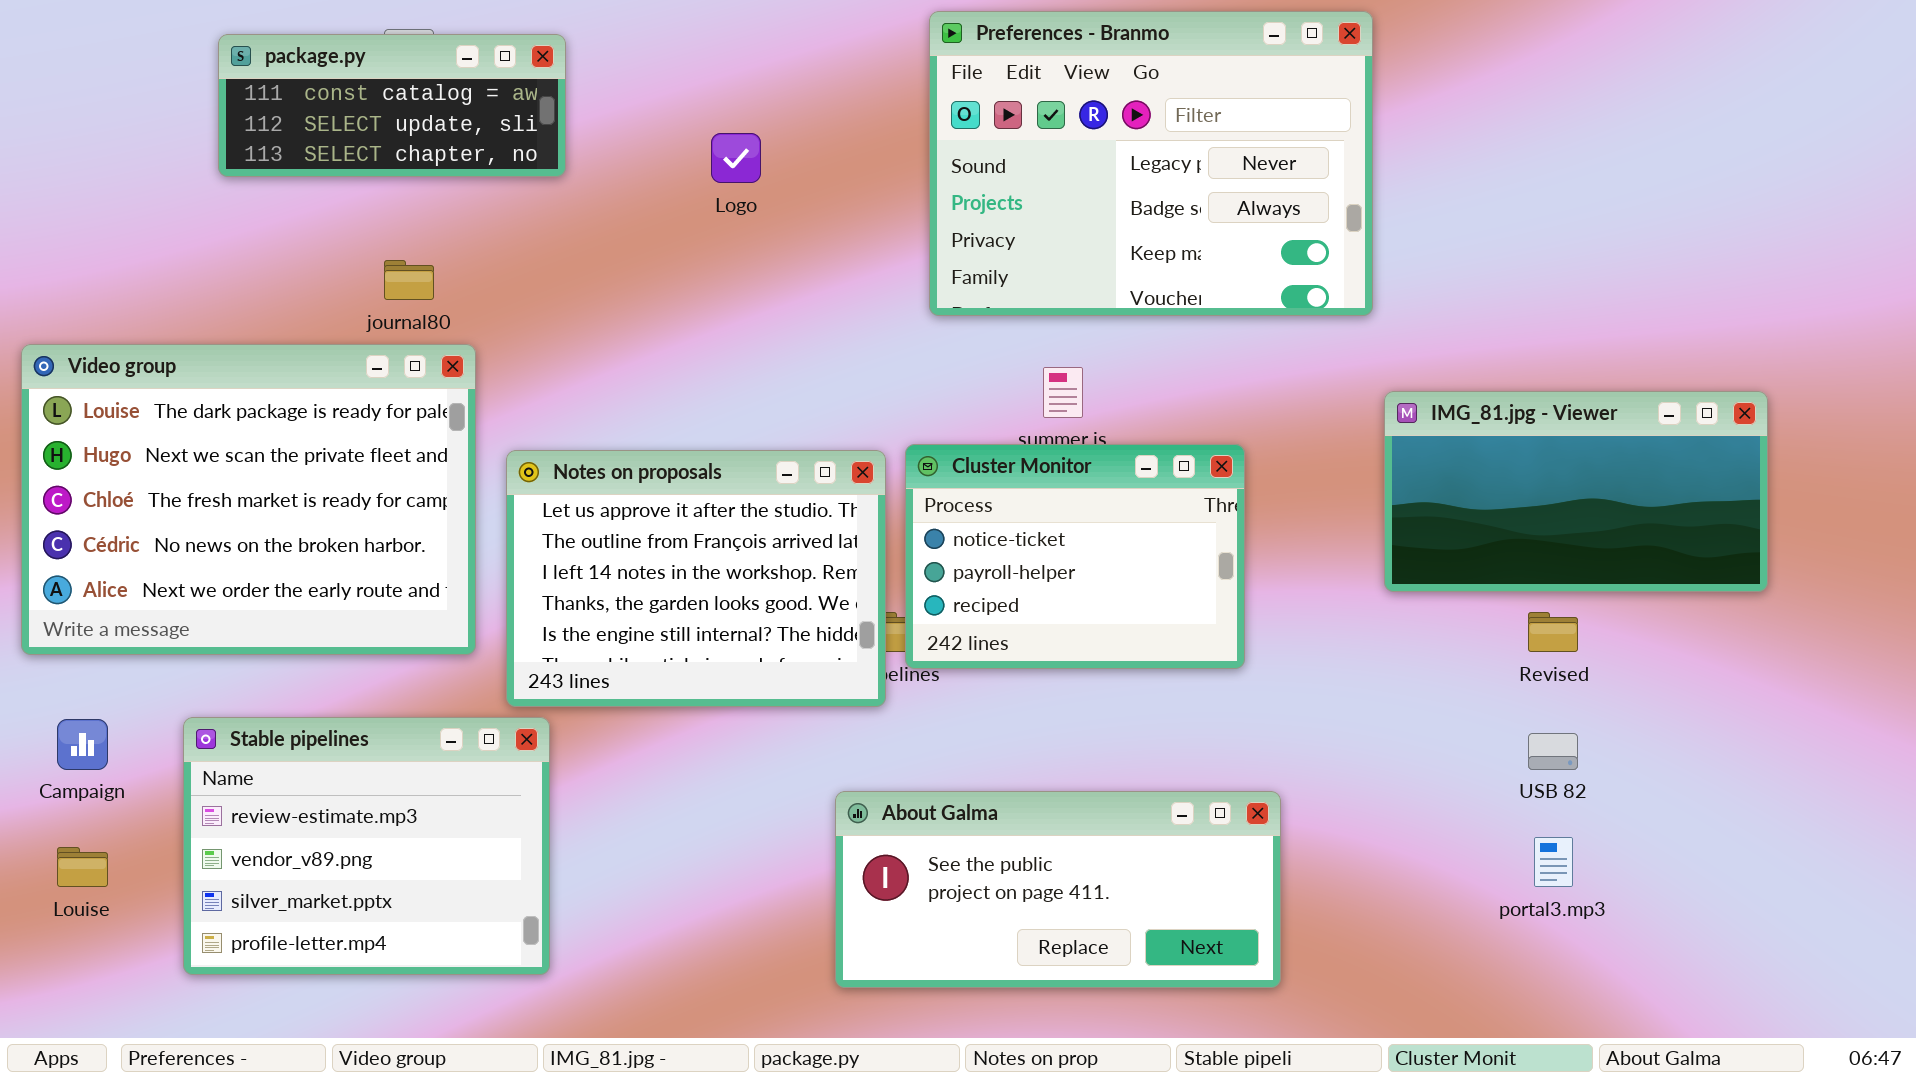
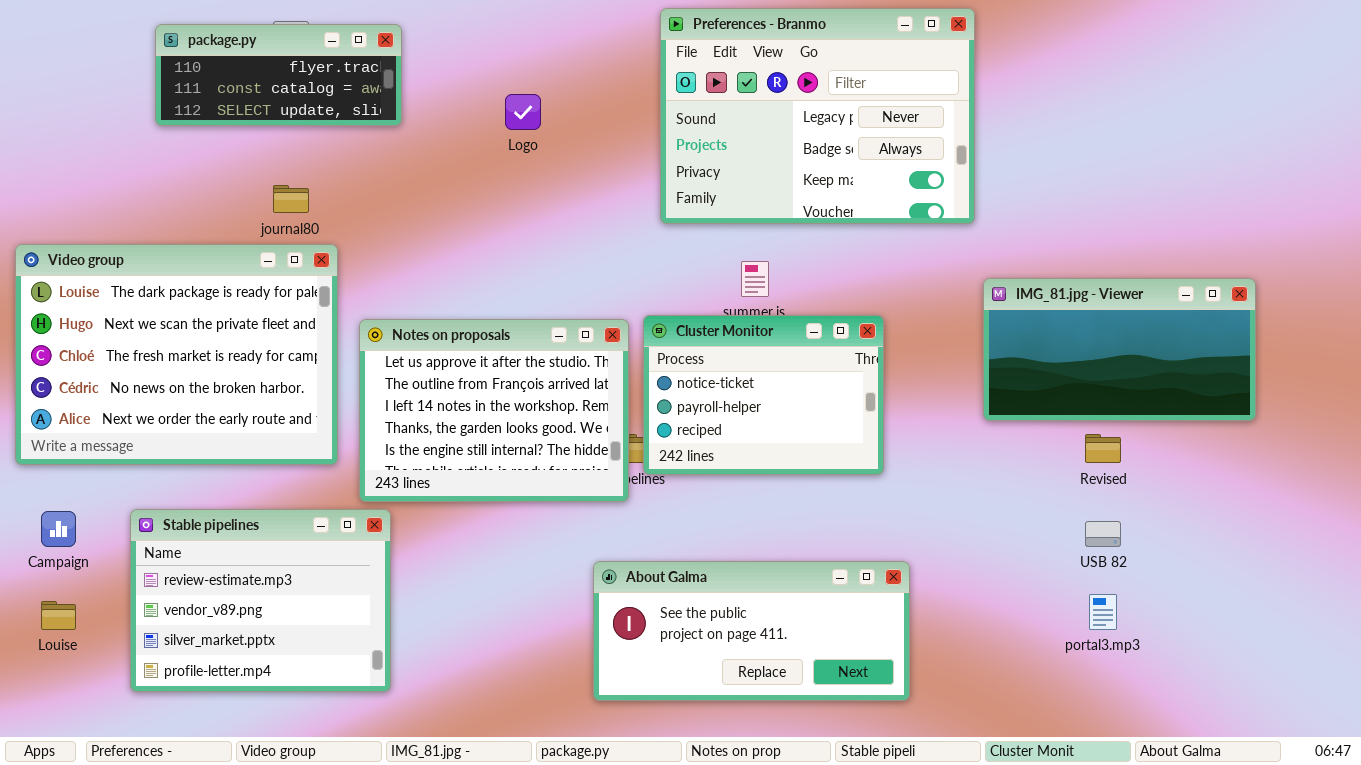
package.py: [218,34,566,177] -> [155,24,402,126], scrolled up 1 row

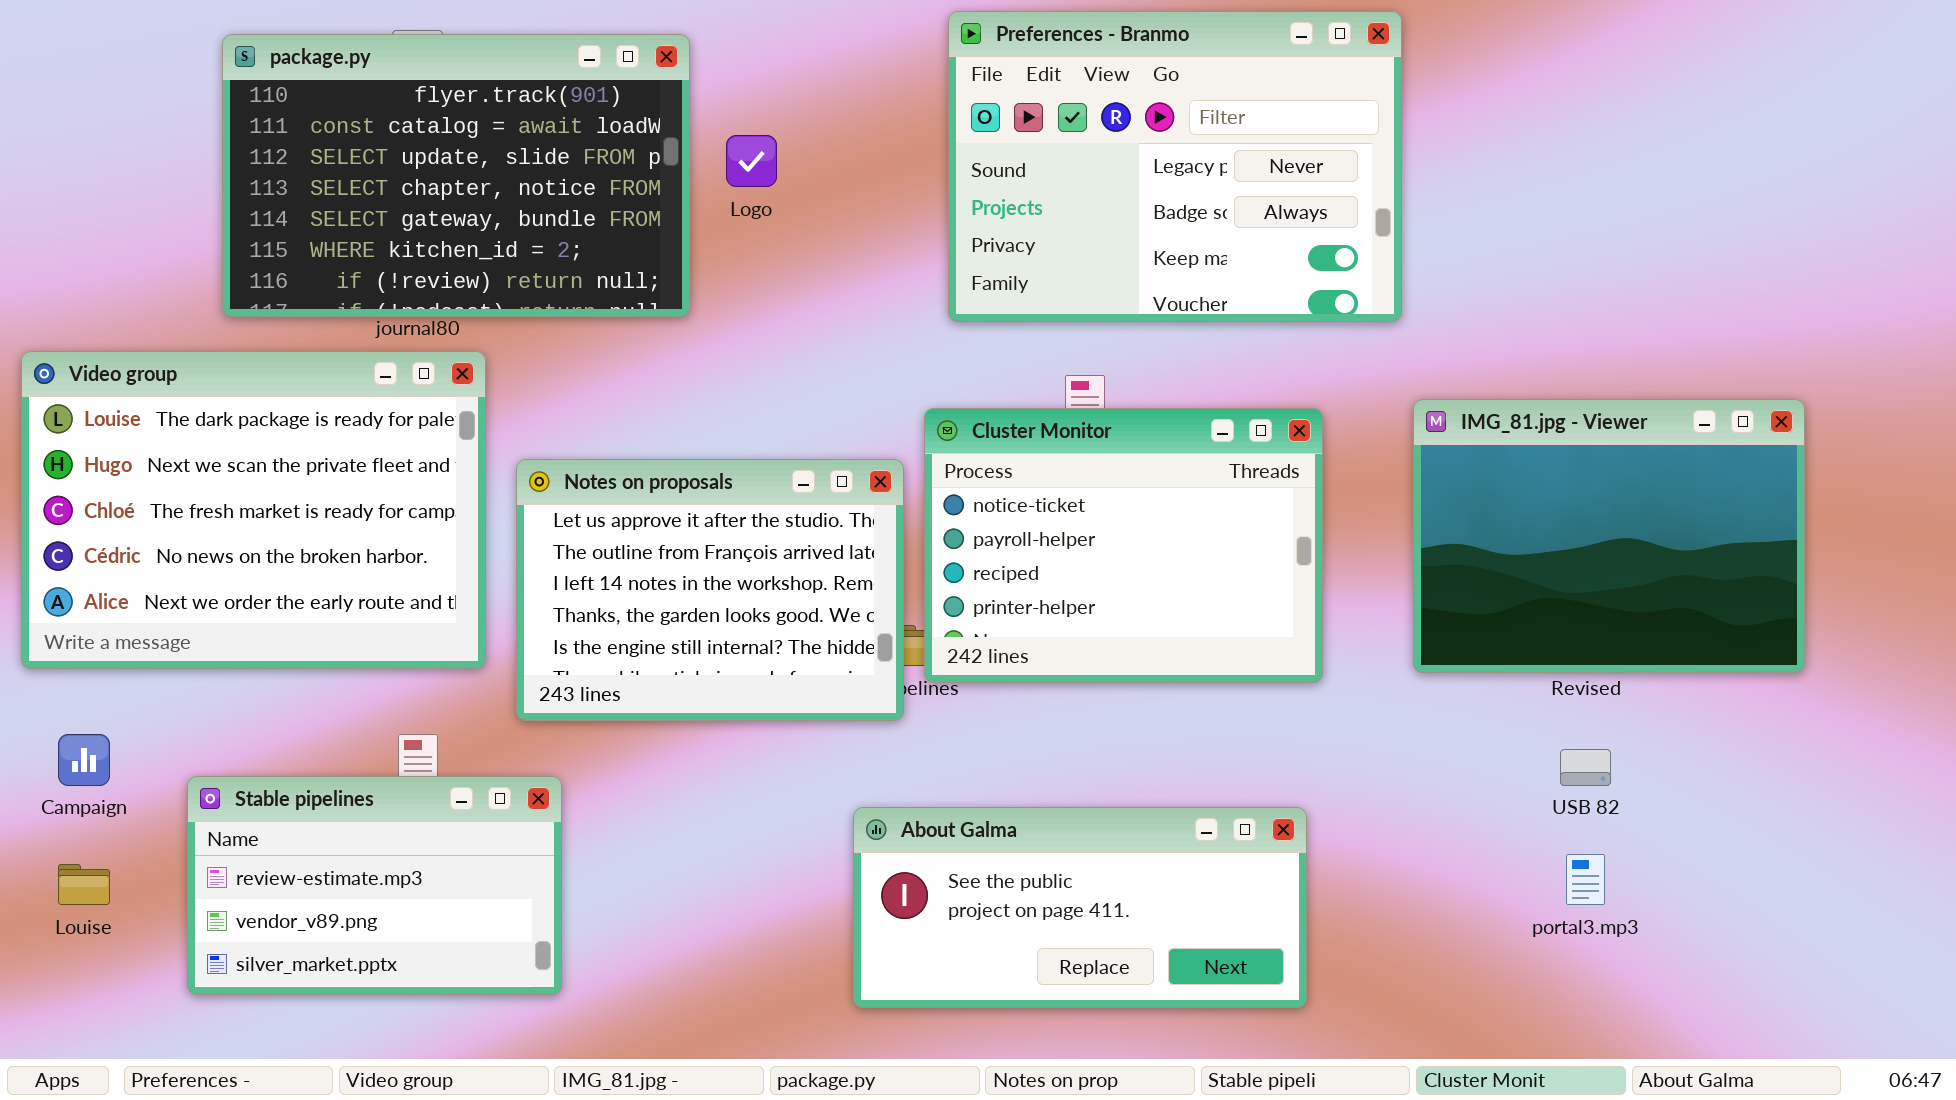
package.py: [155,24,402,126] -> [222,34,690,317], resized
IMG_81.jpg - Viewer: [983,278,1256,421] -> [1413,399,1805,673], resized
Cluster Monitor: [643,315,884,475] -> [924,408,1323,683], resized
Stable pipelines: [130,509,391,692] -> [187,776,562,995], resized

